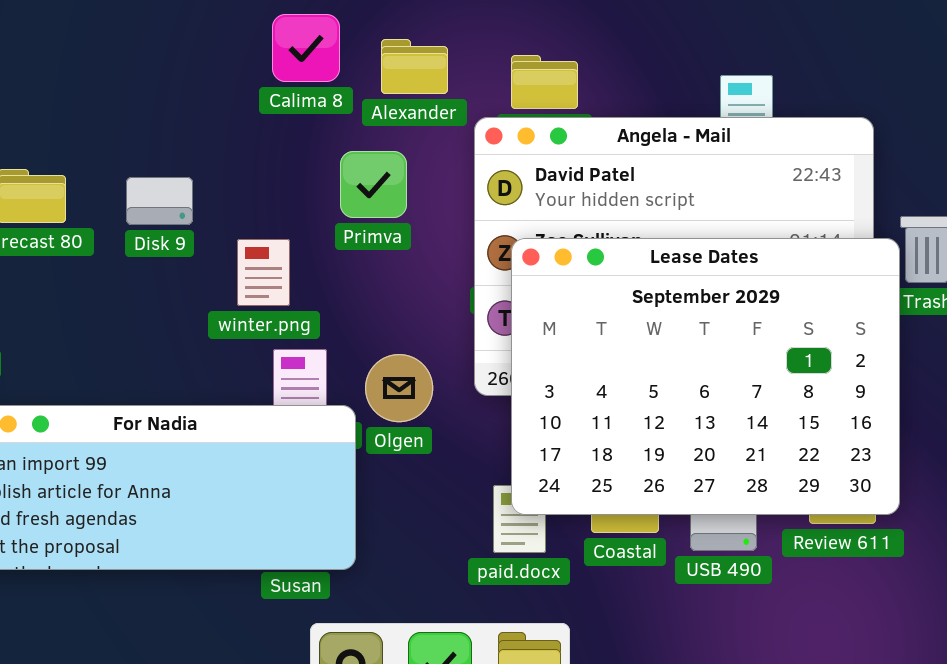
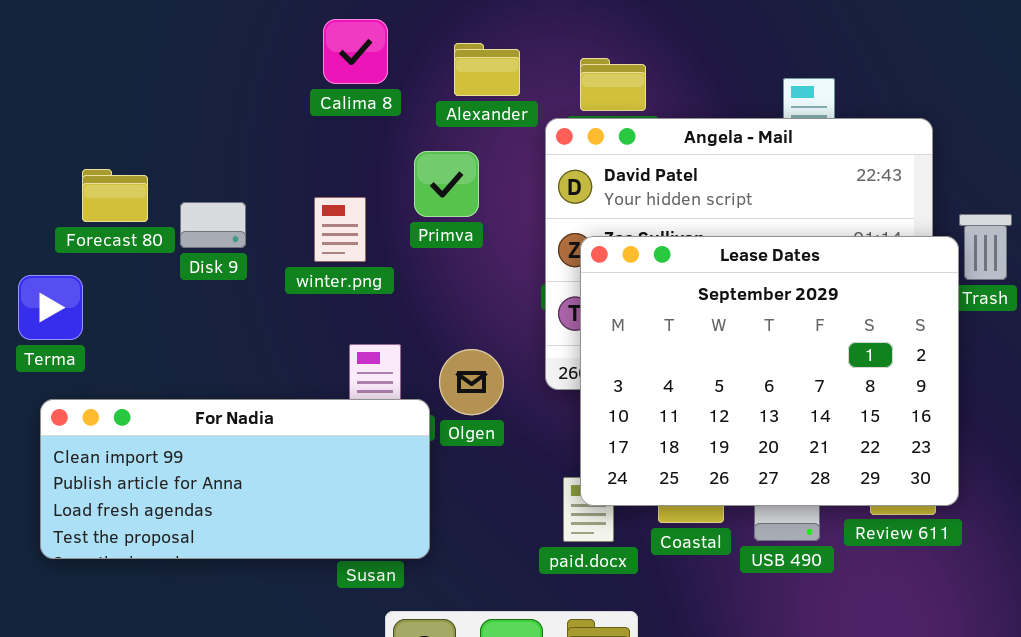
Calima 8: [272,14,340,82] -> [323,19,388,84], moved
Disk 9: [126,177,193,225] -> [180,202,246,248], moved
winter.png: [237,239,290,306] -> [314,197,366,262], moved

